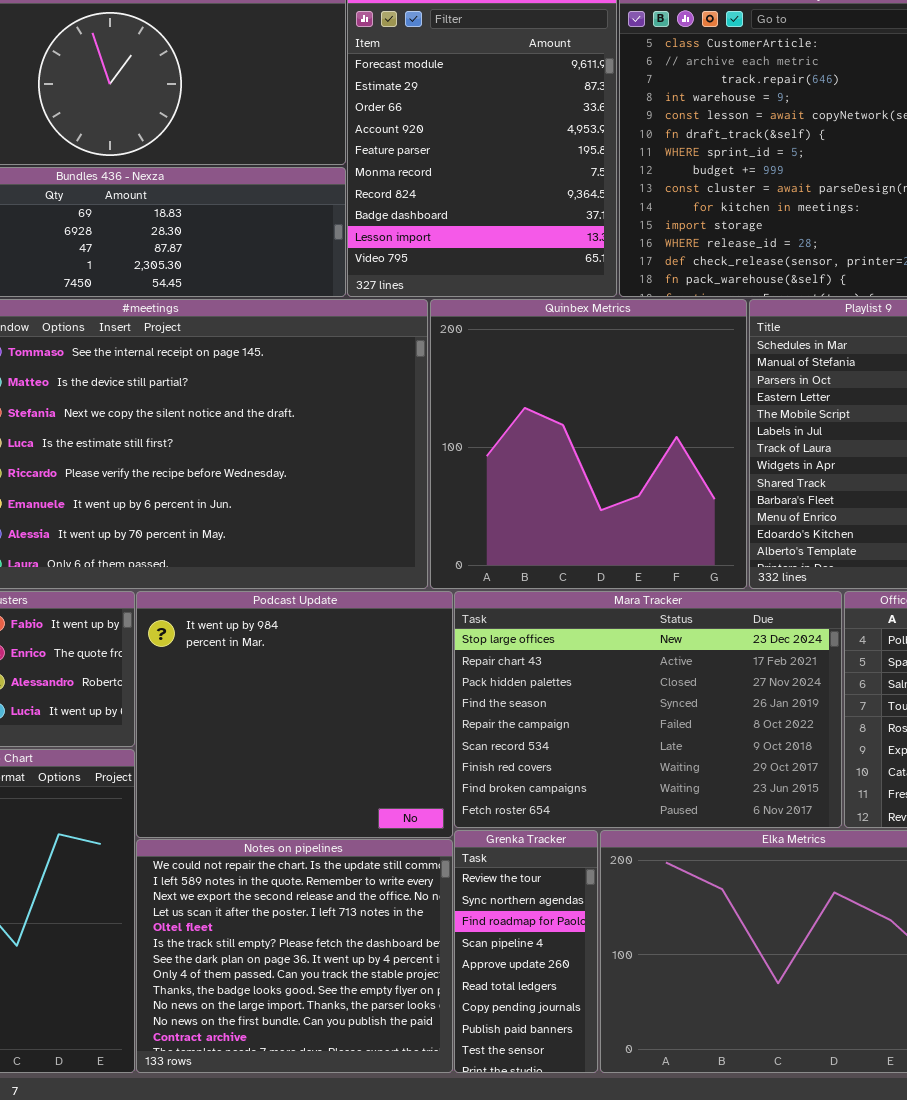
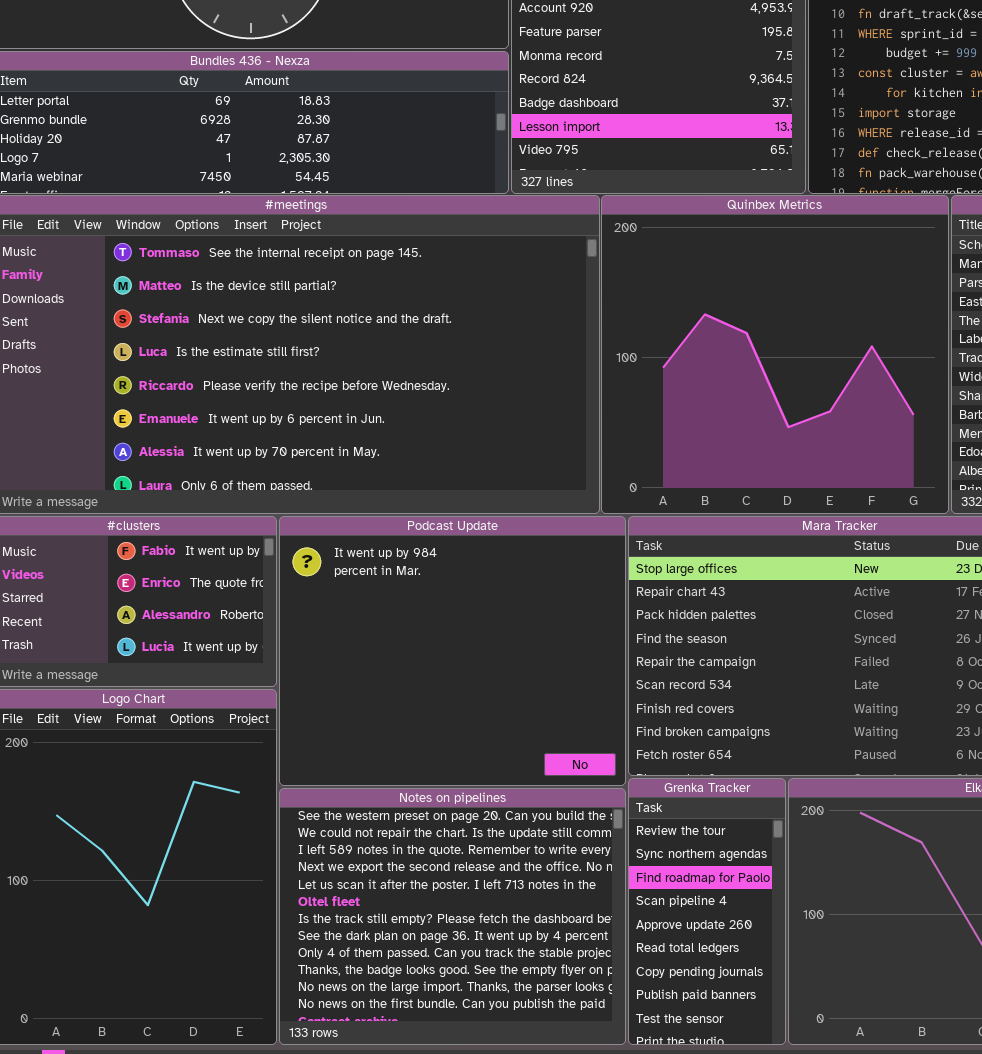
Notes on pipelines: [136,839,453,1073] -> [279,788,626,1045], scrolled up 1 row

